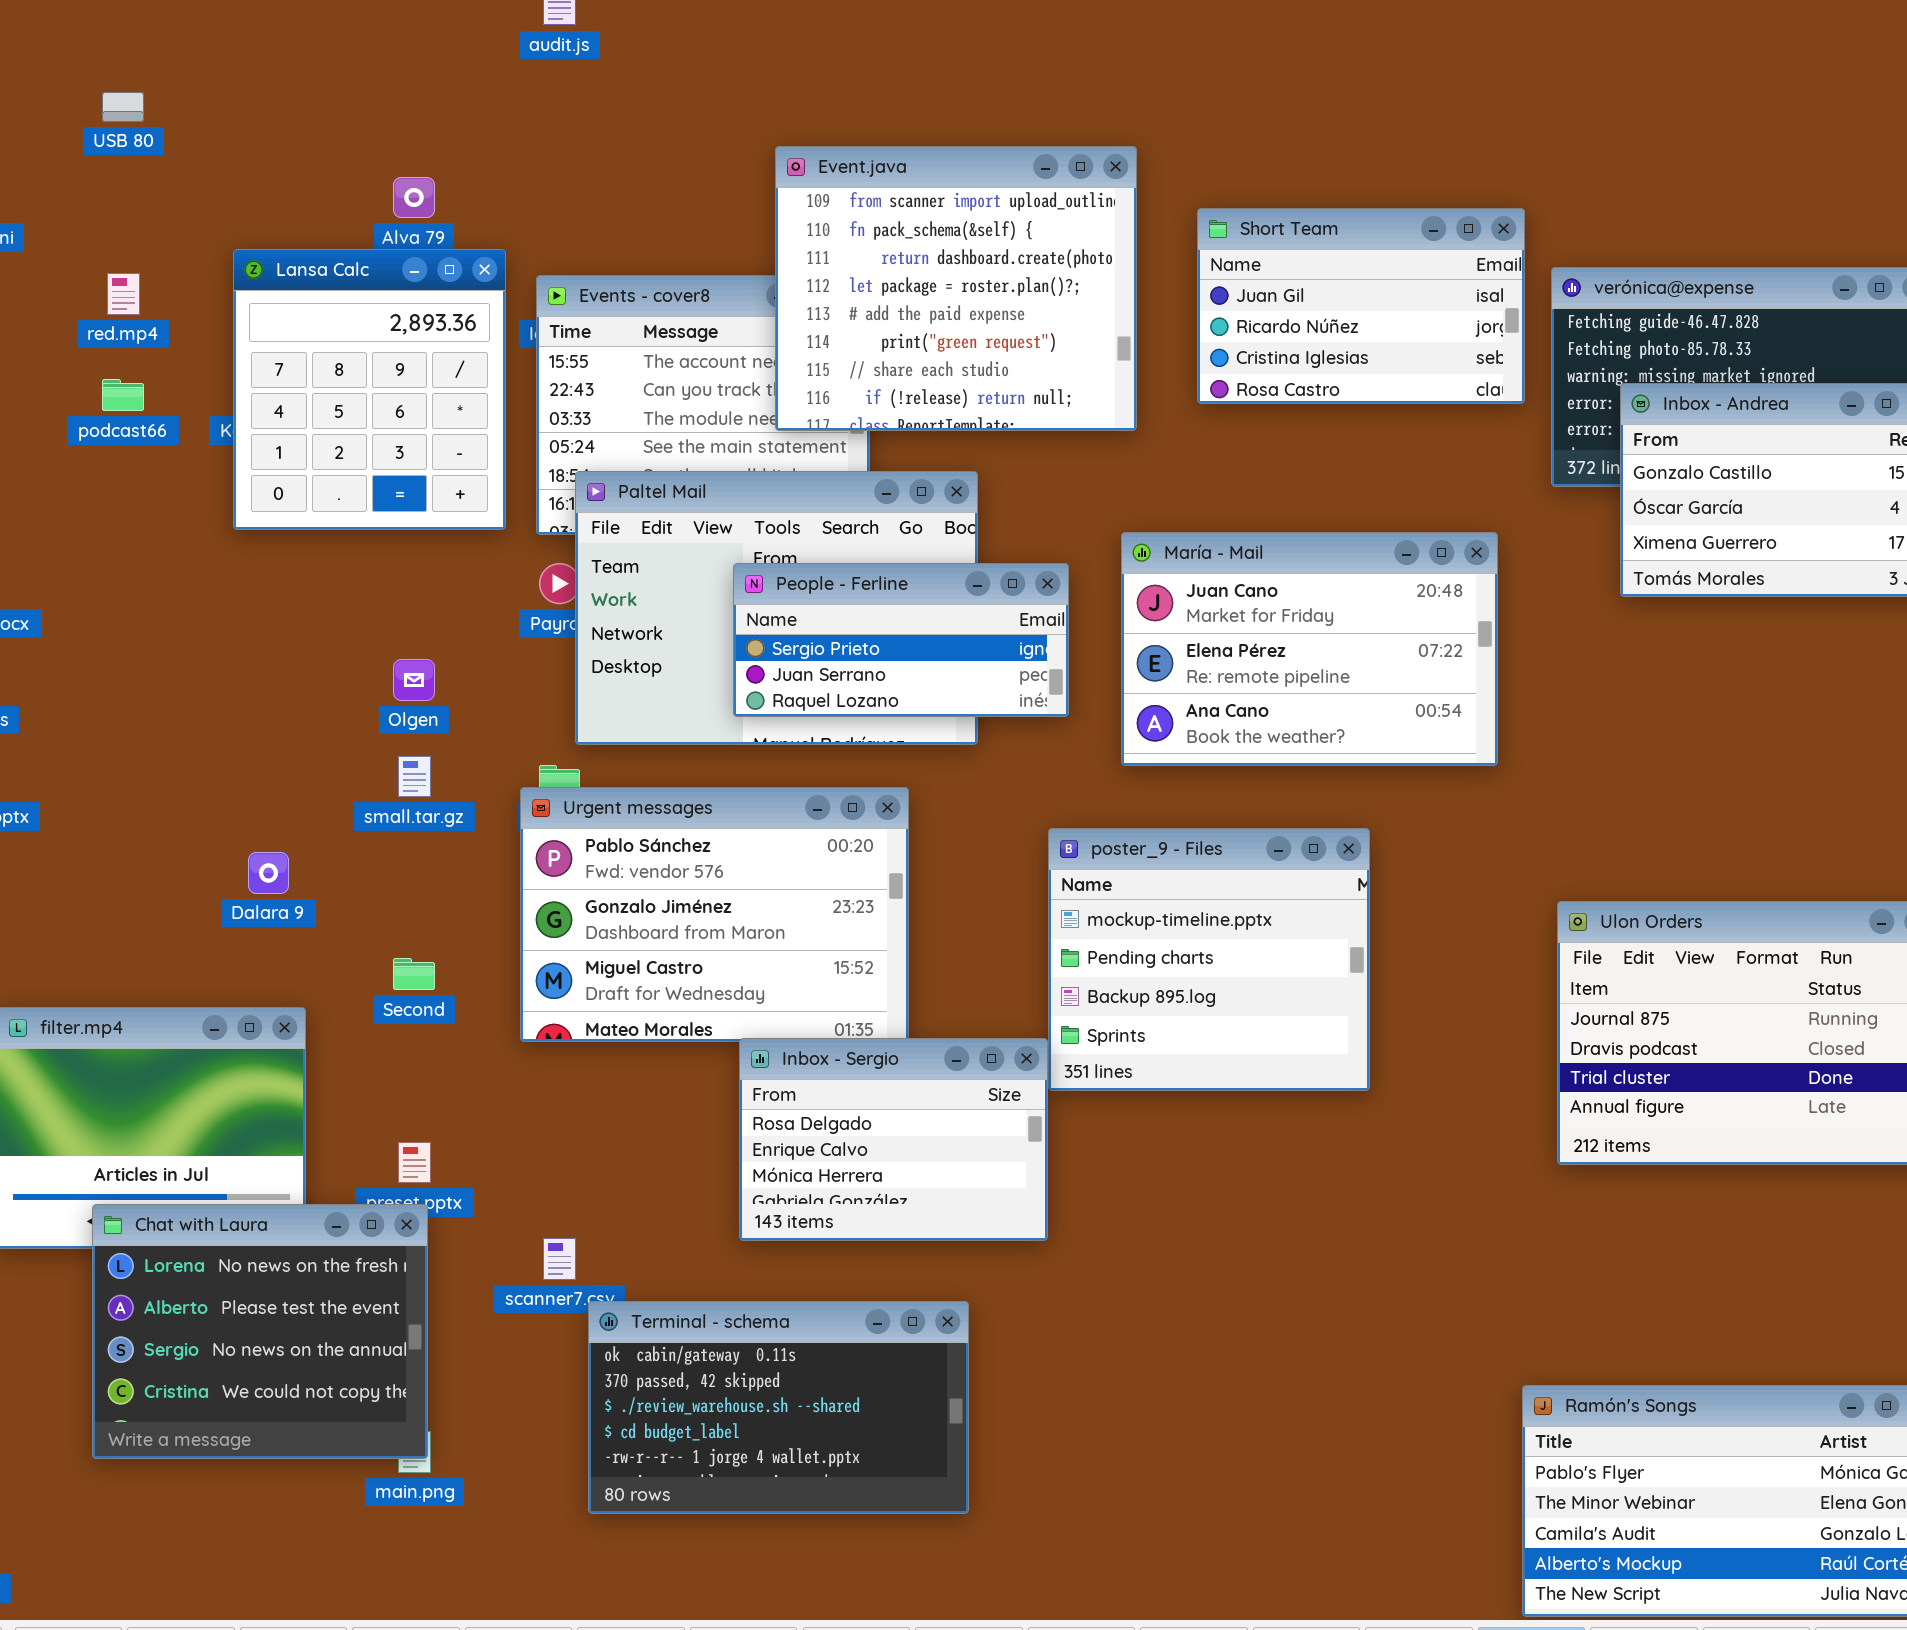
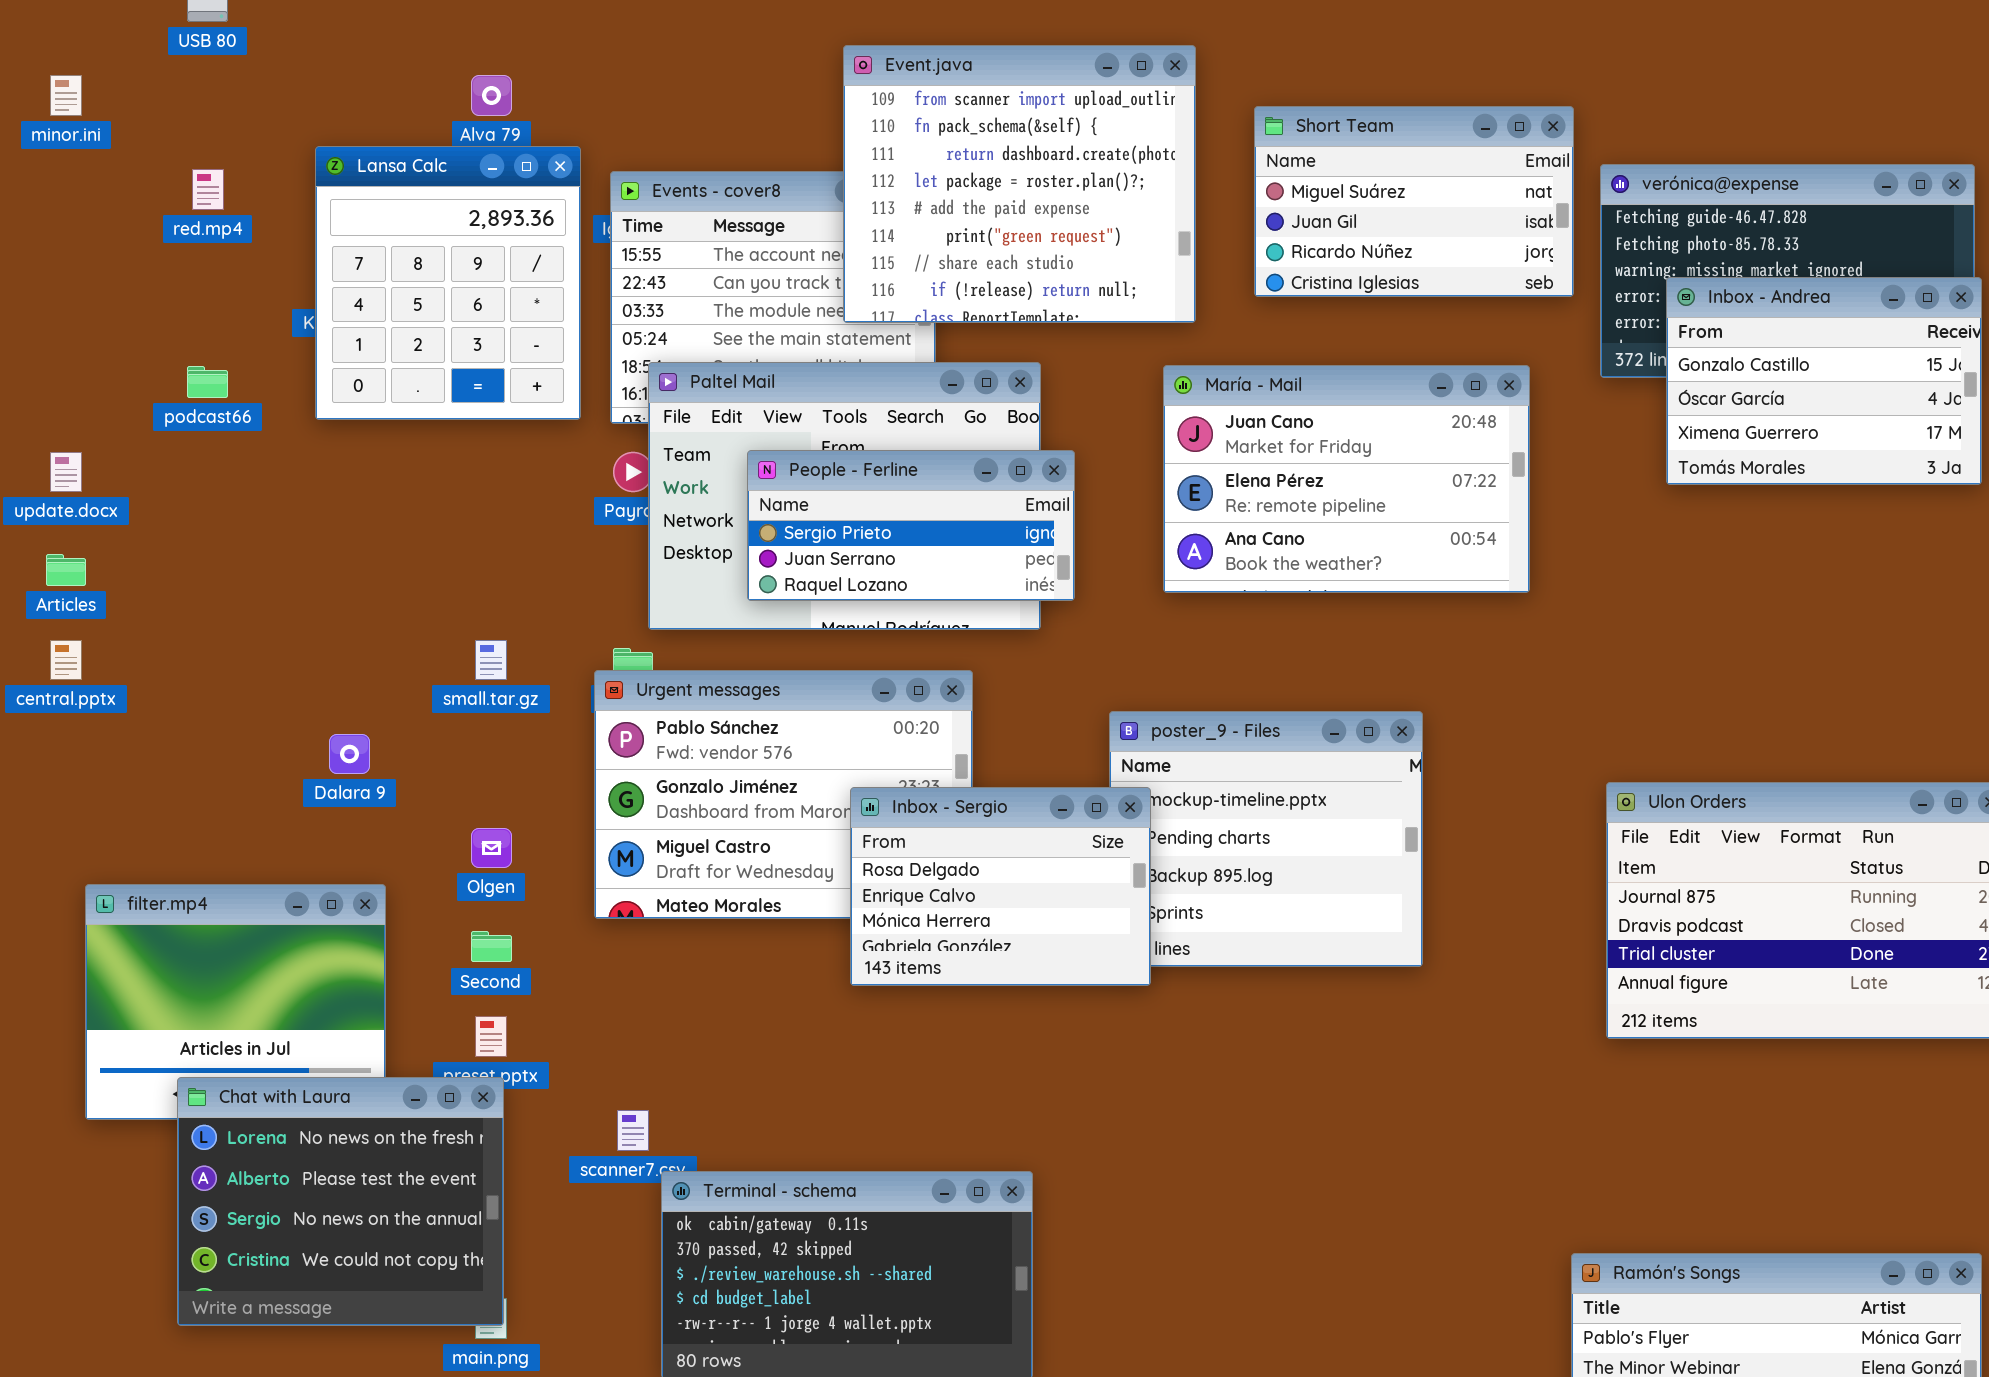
Short Team: [1197,208,1525,404] -> [1254,106,1574,297], scrolled up 1 row
podcast66: [102,379,144,411] -> [187,366,228,398], moved
María - Mail: [1121,532,1498,766] -> [1163,365,1530,593], moved
People - Ferline: [733,563,1069,717] -> [747,450,1075,601], moved
Olgen: [393,659,435,701] -> [471,828,512,868], moved
Second: [393,958,435,990] -> [471,931,512,962], moved
Inbox - Sergio: [739,1038,1048,1241] -> [850,787,1151,986], moved

